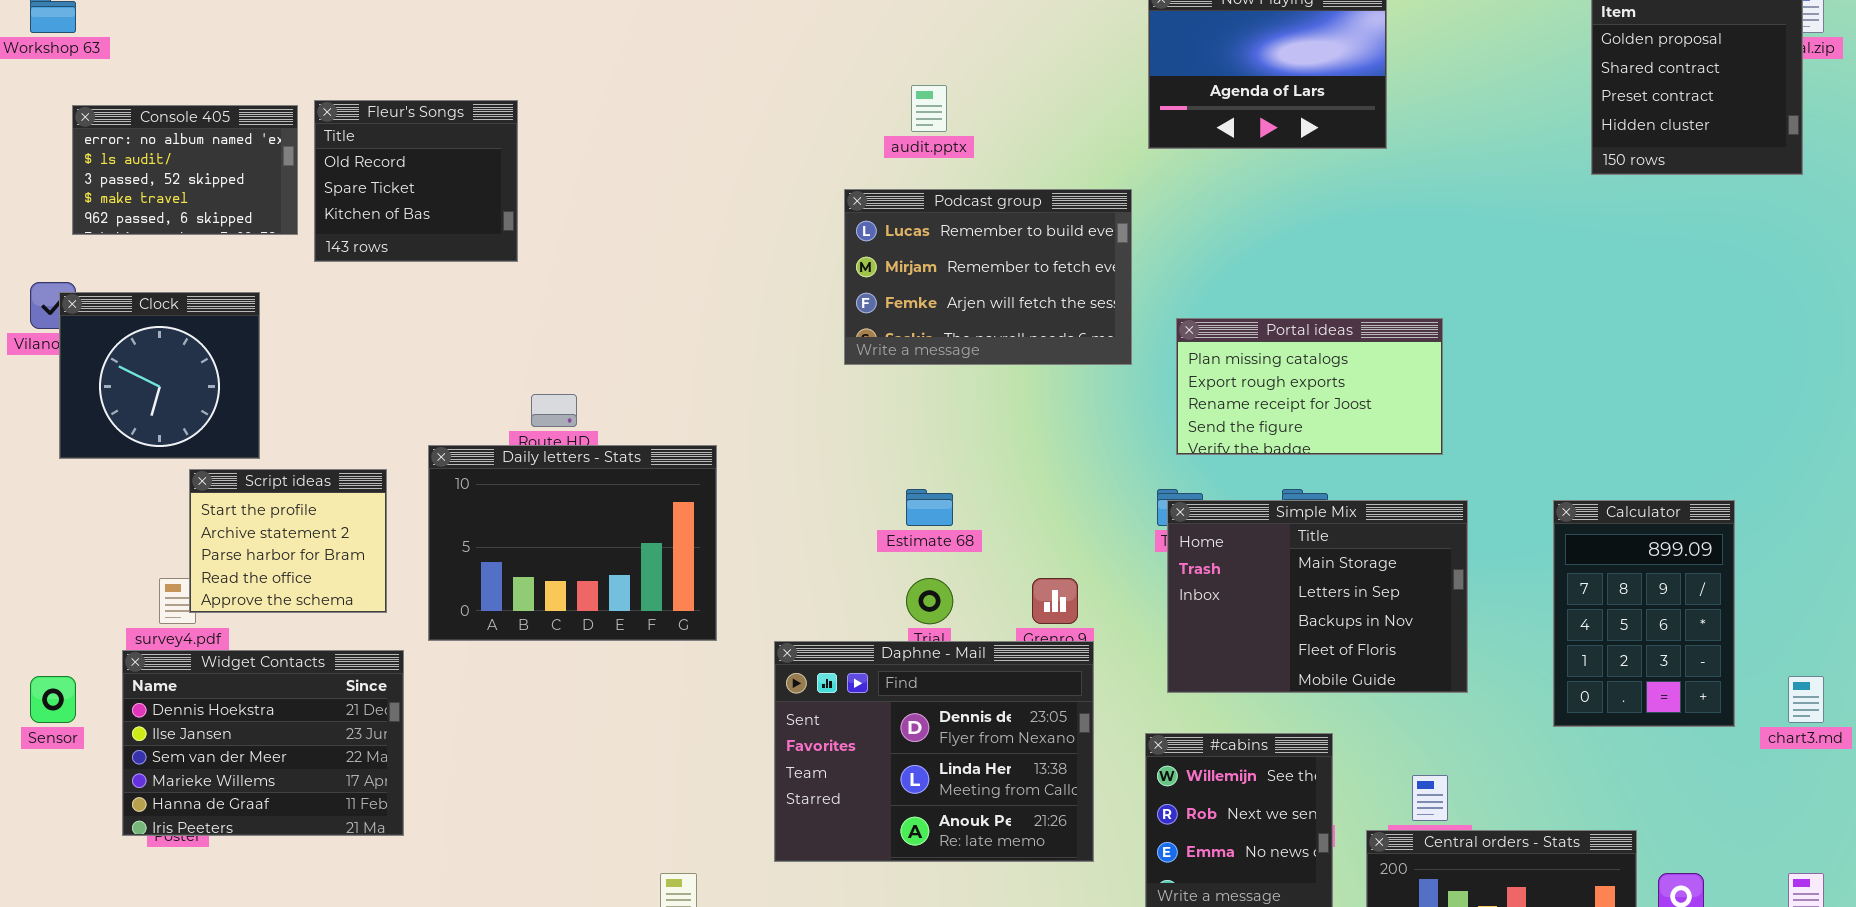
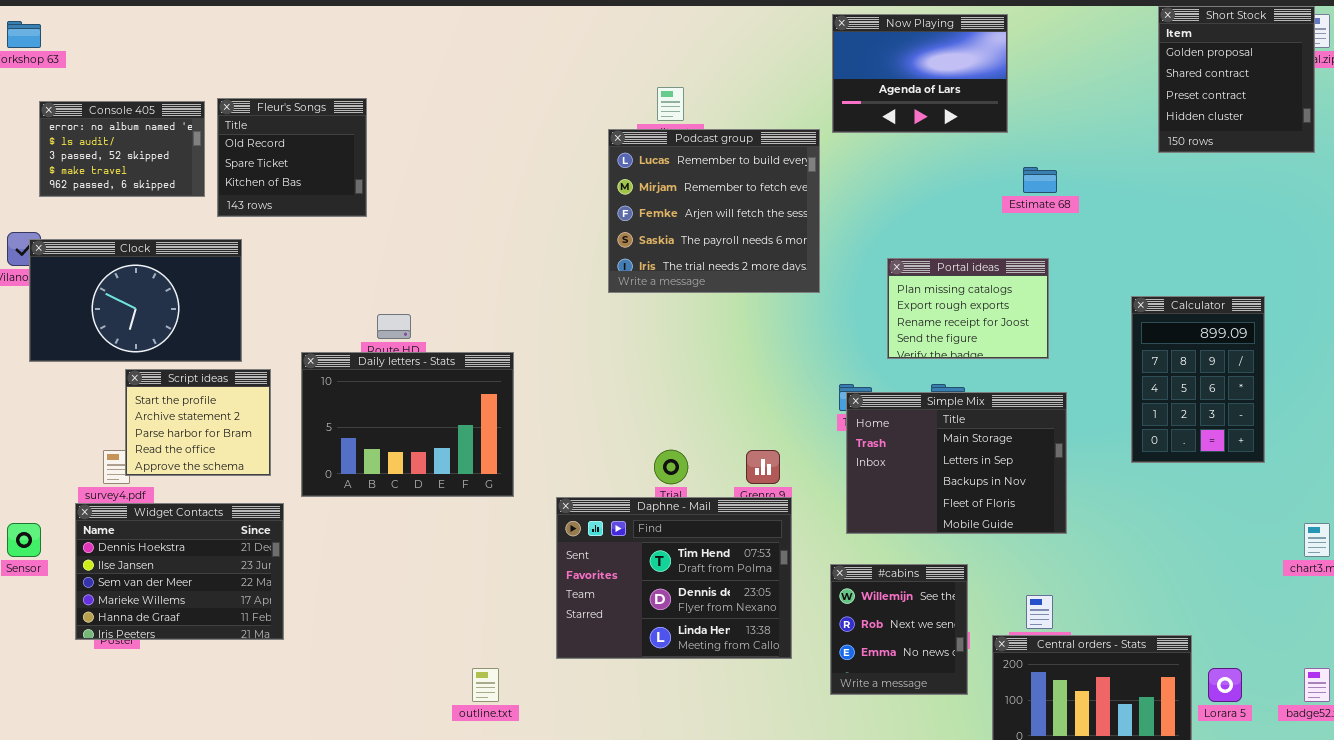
Podcast group: [844,189,1132,365] -> [608,129,820,293], resized
Clock: [59,292,260,459] -> [29,239,242,362], resized
Portal ideas: [1176,318,1443,455] -> [887,258,1049,359], resized
Estimate 68: [906,489,953,526] -> [1023,167,1057,193], moved
Calculator: [1553,500,1735,727] -> [1131,296,1265,463], moved
Daphne - Mail: [774,641,1094,862] -> [556,497,792,659], scrolled up 1 row

